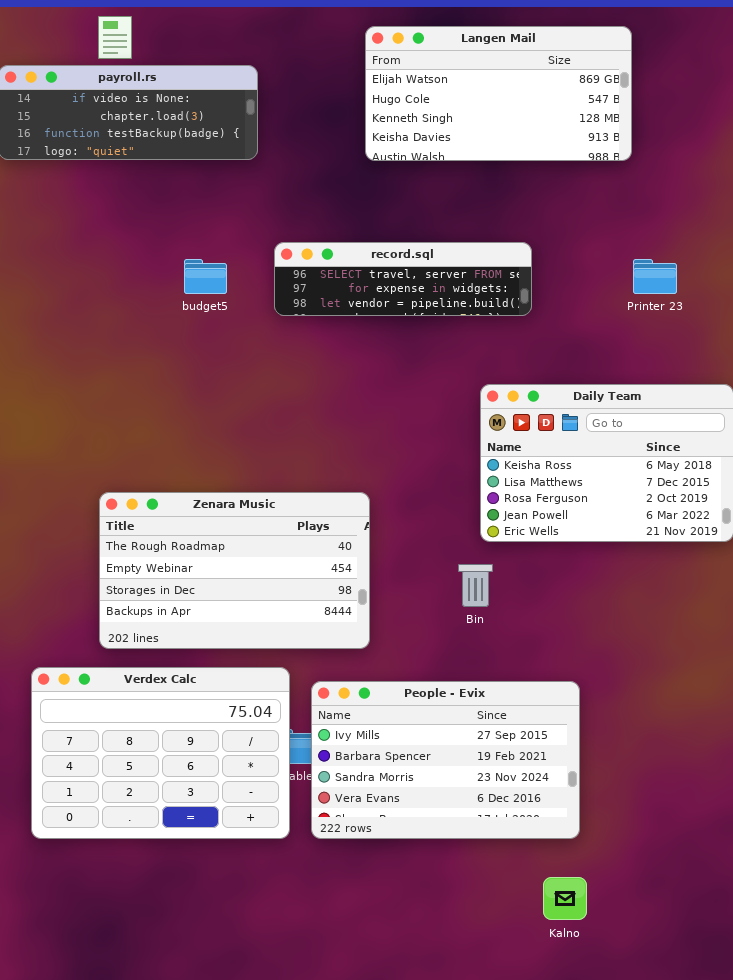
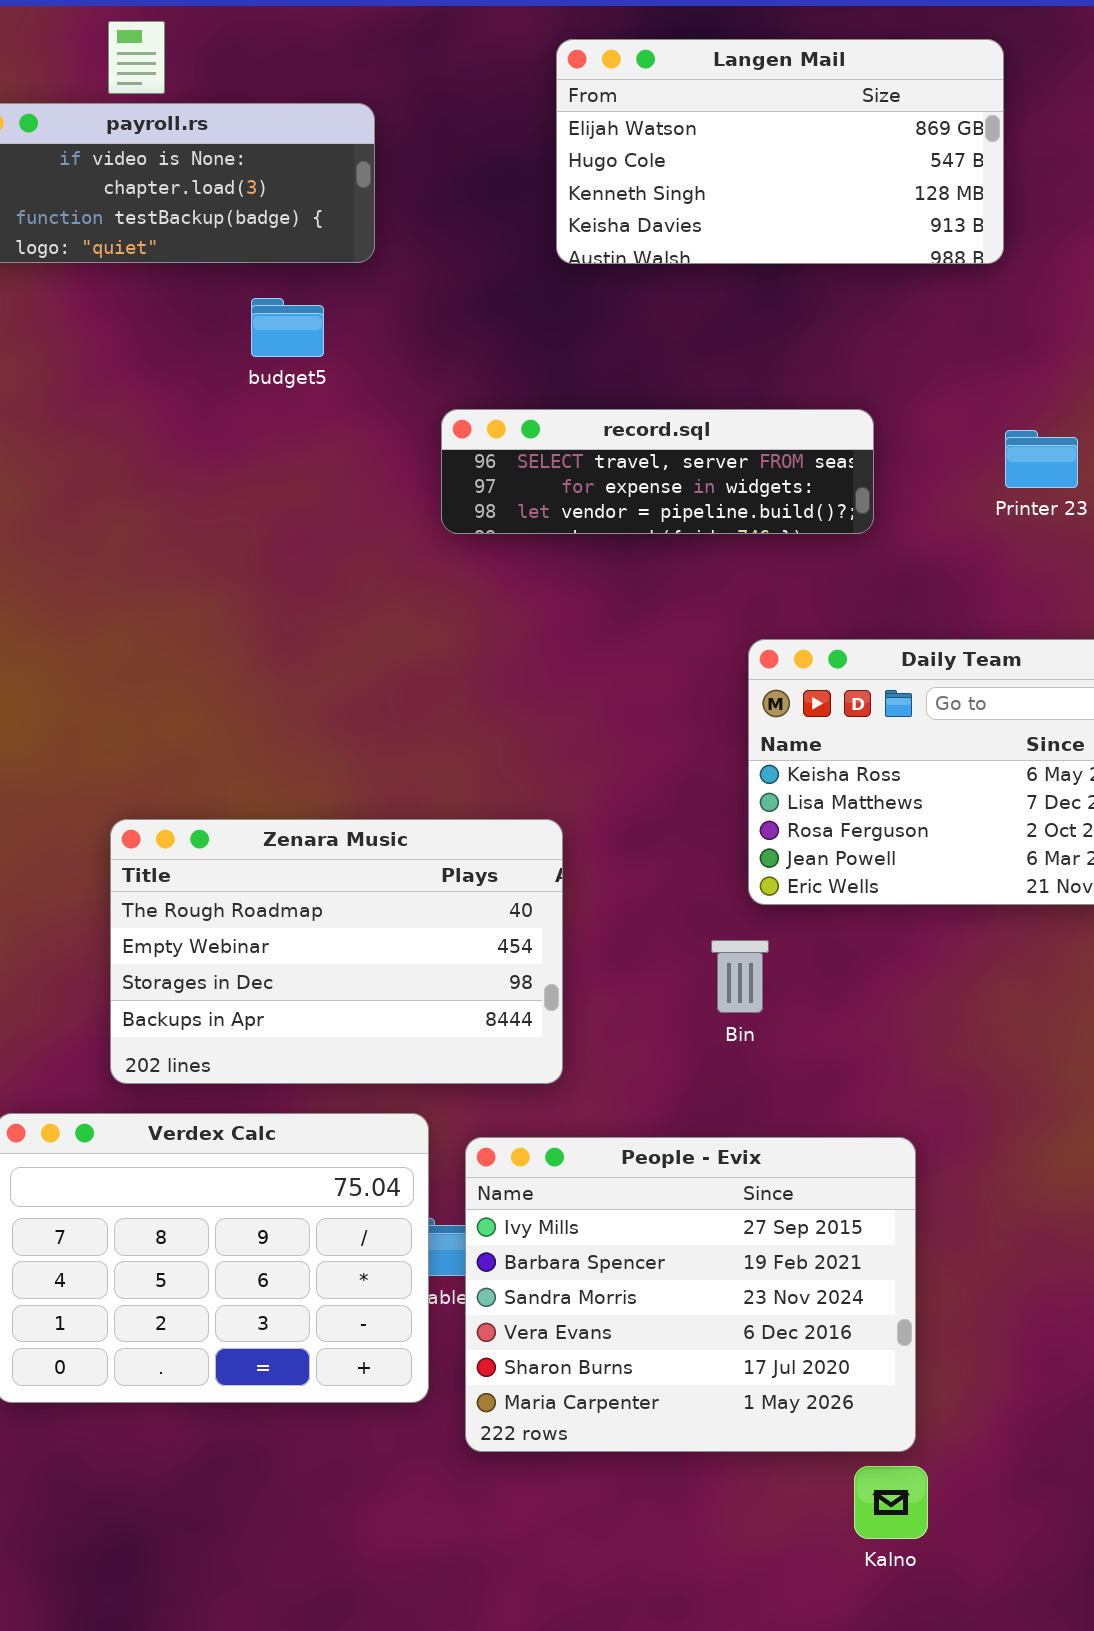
record.sql: [274,242,532,316] -> [441,409,874,534], moved
budget5: [184,259,227,294] -> [251,298,324,357], moved
People - Evix: [311,681,580,839] -> [465,1137,916,1452], resized

